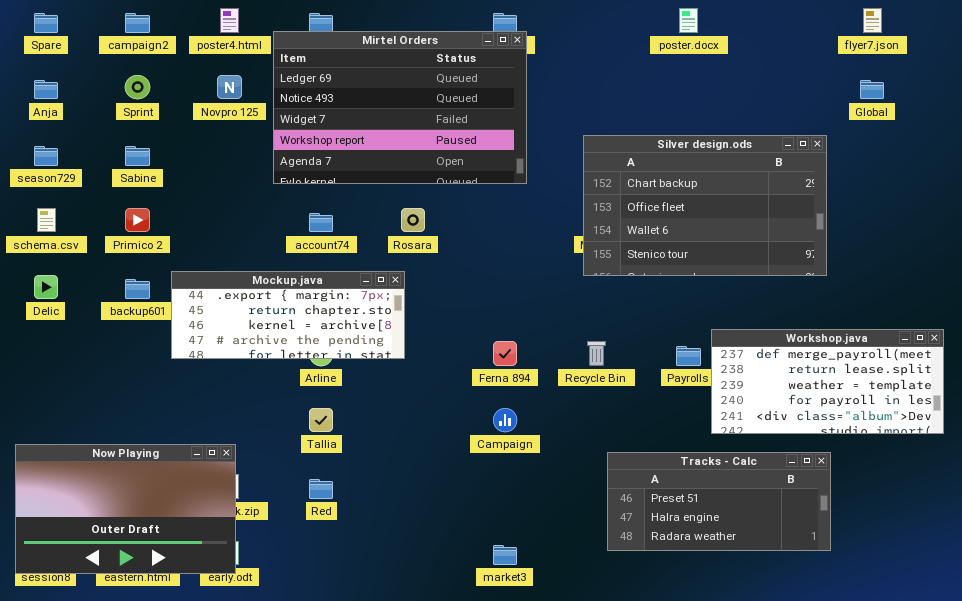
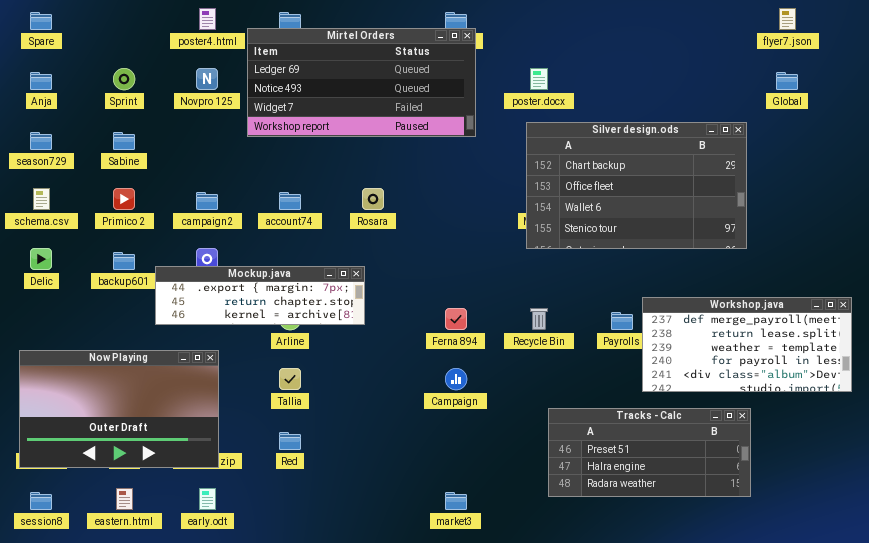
poster.docx: [679,8,698,33] -> [530,68,548,90], moved
campaign2: [125,13,150,33] -> [196,192,218,210], moved
Mirtel Orders: [273,31,527,184] -> [247,28,476,137], resized
Mockup.java: [171,271,405,359] -> [155,266,365,325], resized
Now Playing: [15,444,236,574] -> [19,350,219,468], moved

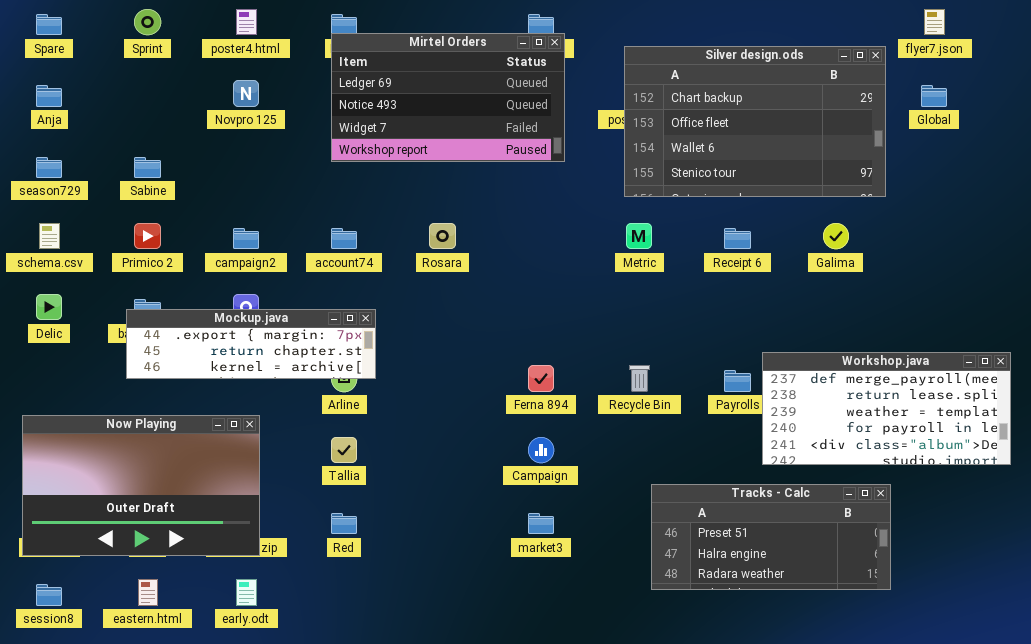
Mirtel Orders: [247,28,476,137] -> [331,33,565,162], resized
Sprint: [113,68,135,90] -> [134,9,161,35], moved
Silver design.ods: [526,122,747,249] -> [624,46,886,197], moved
Mockup.java: [155,266,365,325] -> [126,309,376,379], moved
market3: [445,492,467,510] -> [528,513,554,534], moved

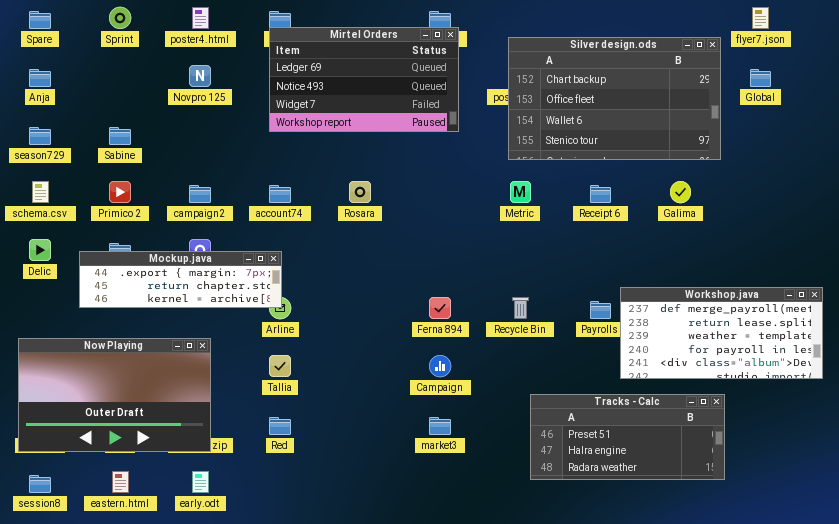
Mockup.java: [126,309,376,379] -> [79,251,282,308], moved

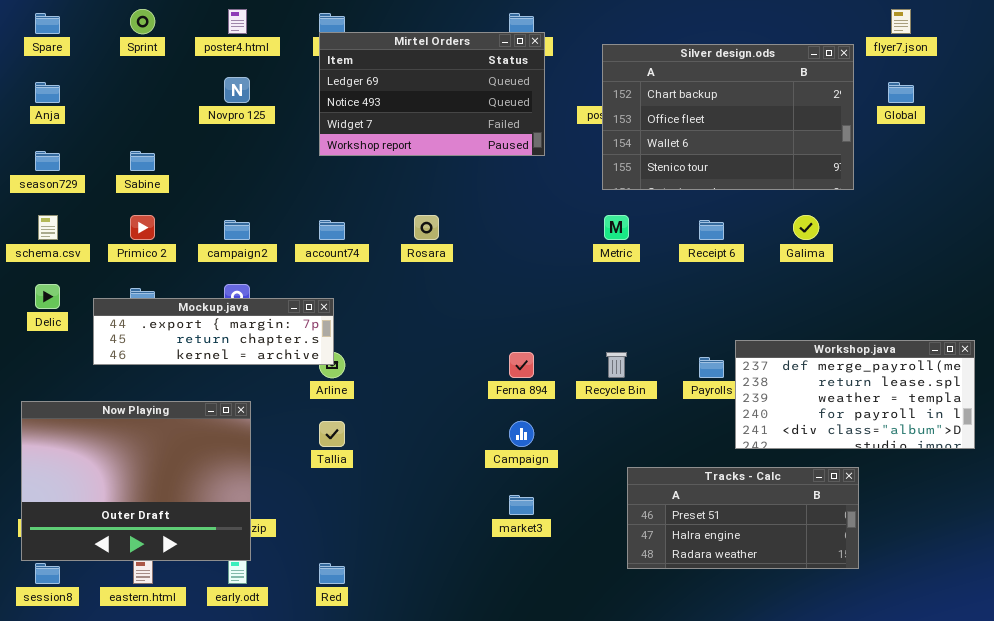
Now Playing: [18,338,211,452] -> [21,401,251,561], resized
Red: [269,417,291,435] -> [319,563,345,584], moved

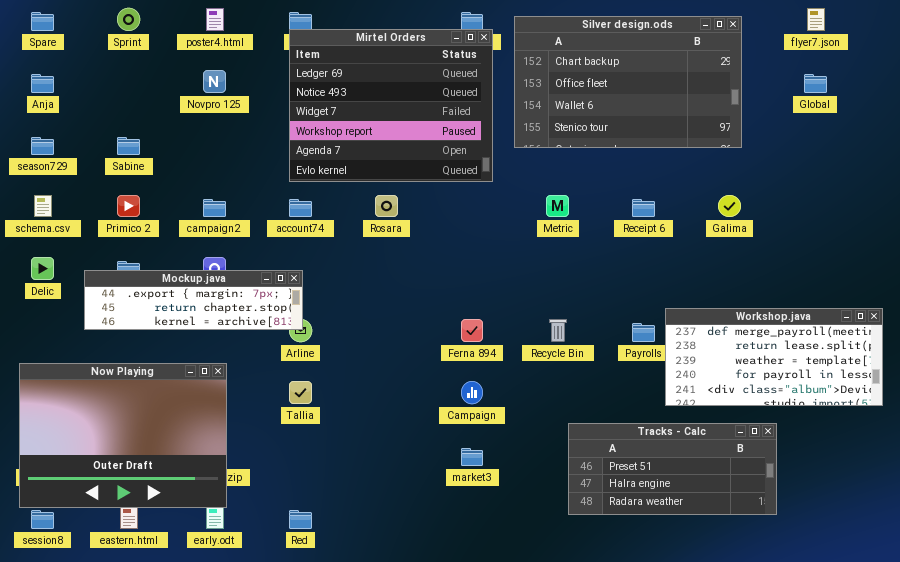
Mirtel Orders: [319,32,545,156] -> [289,29,493,182], resized
Silver design.ods: [602,44,854,190] -> [514,16,742,148], moved

